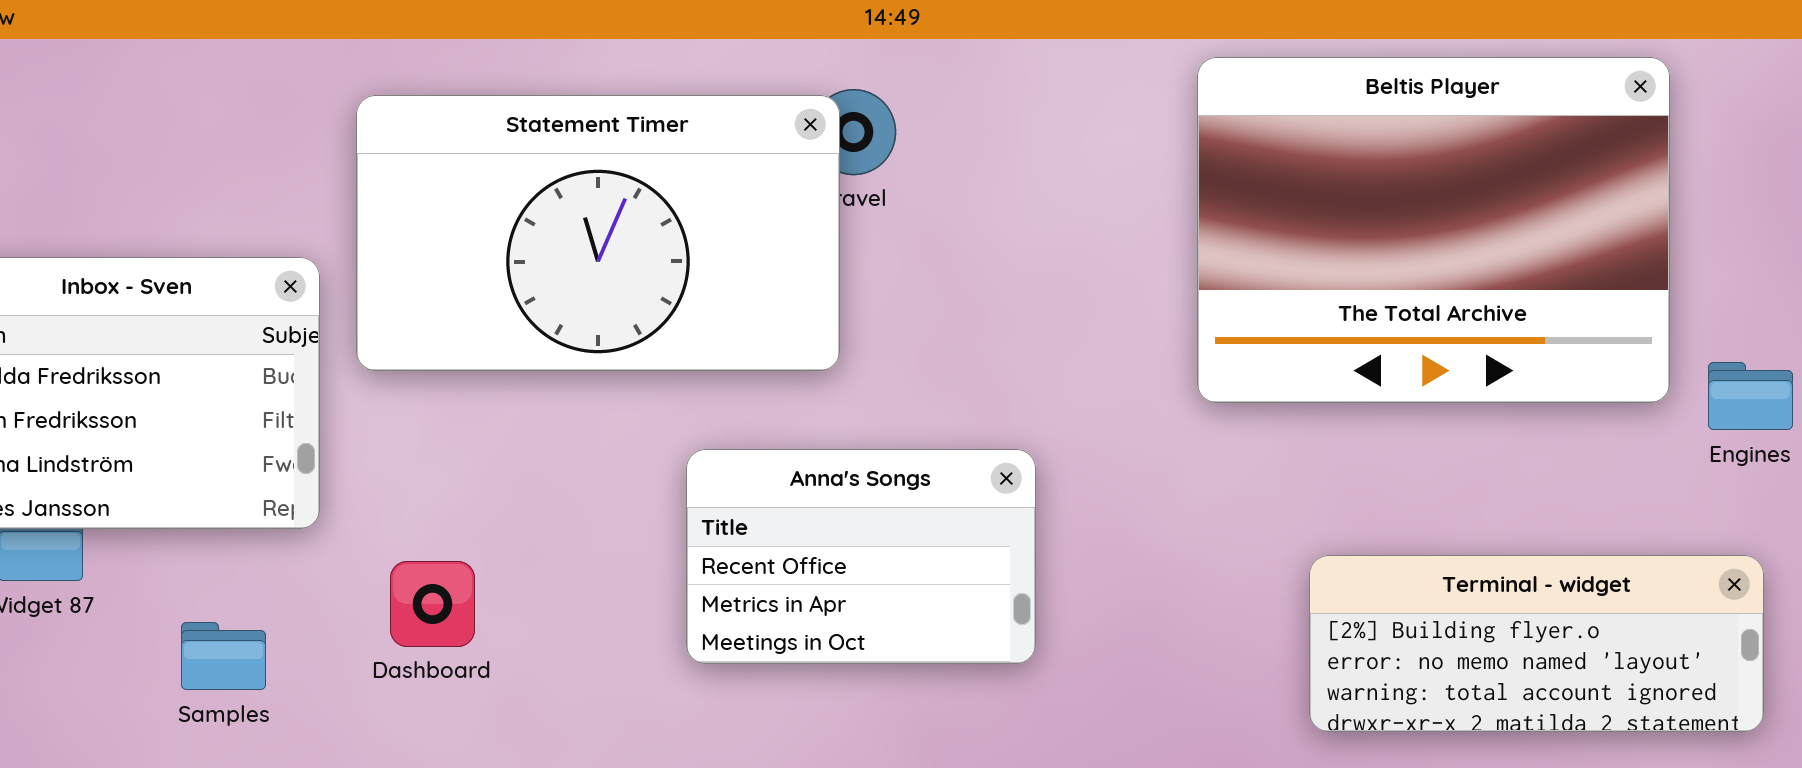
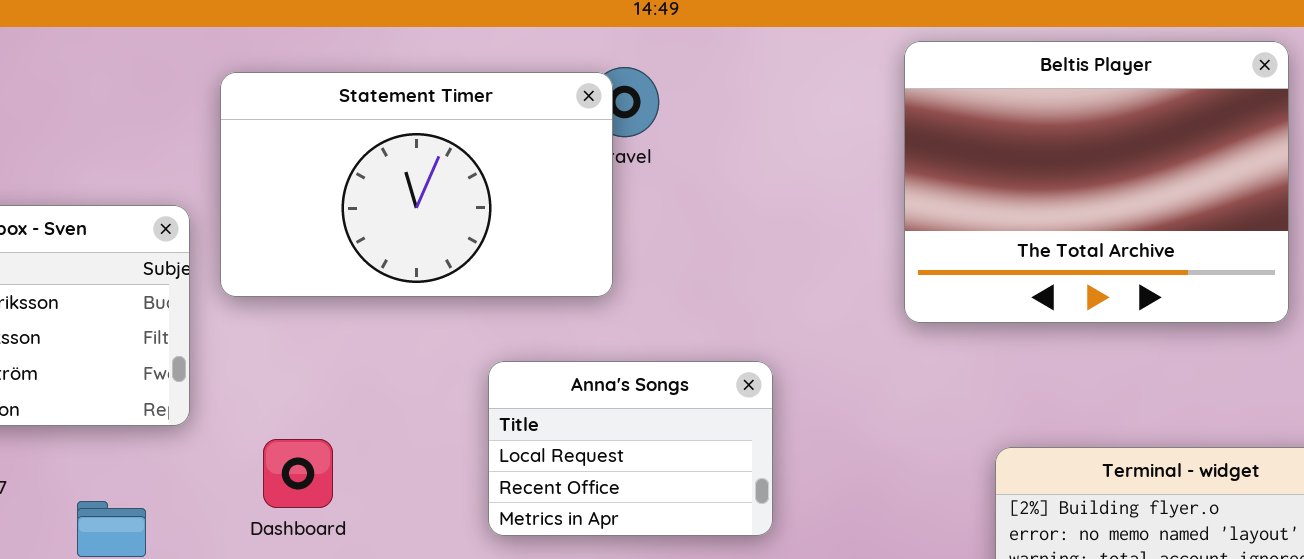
Anna's Songs: [686,449,1036,664] -> [488,361,773,536], scrolled up 1 row
Dashboard: [390,561,475,647] -> [263,439,333,508], moved

